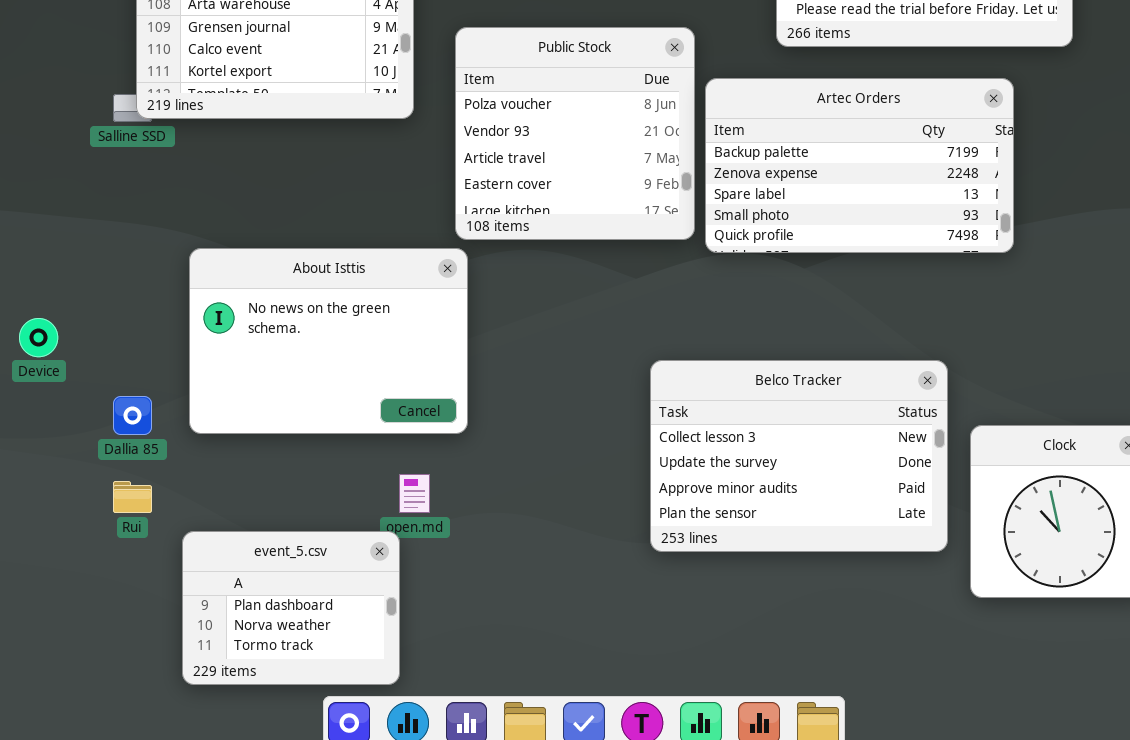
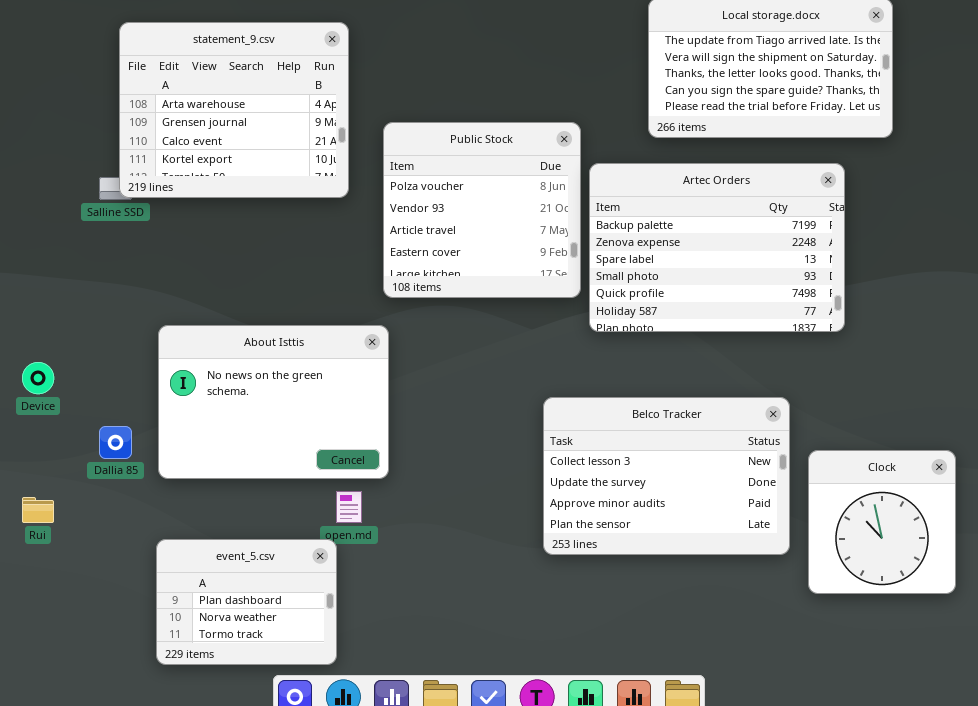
Artec Orders: [705,78,1014,253] -> [589,163,845,332], resized
About Isttis: [189,248,468,434] -> [158,325,389,479], moved
Rui: [113,481,152,513] -> [22,497,54,523], moved

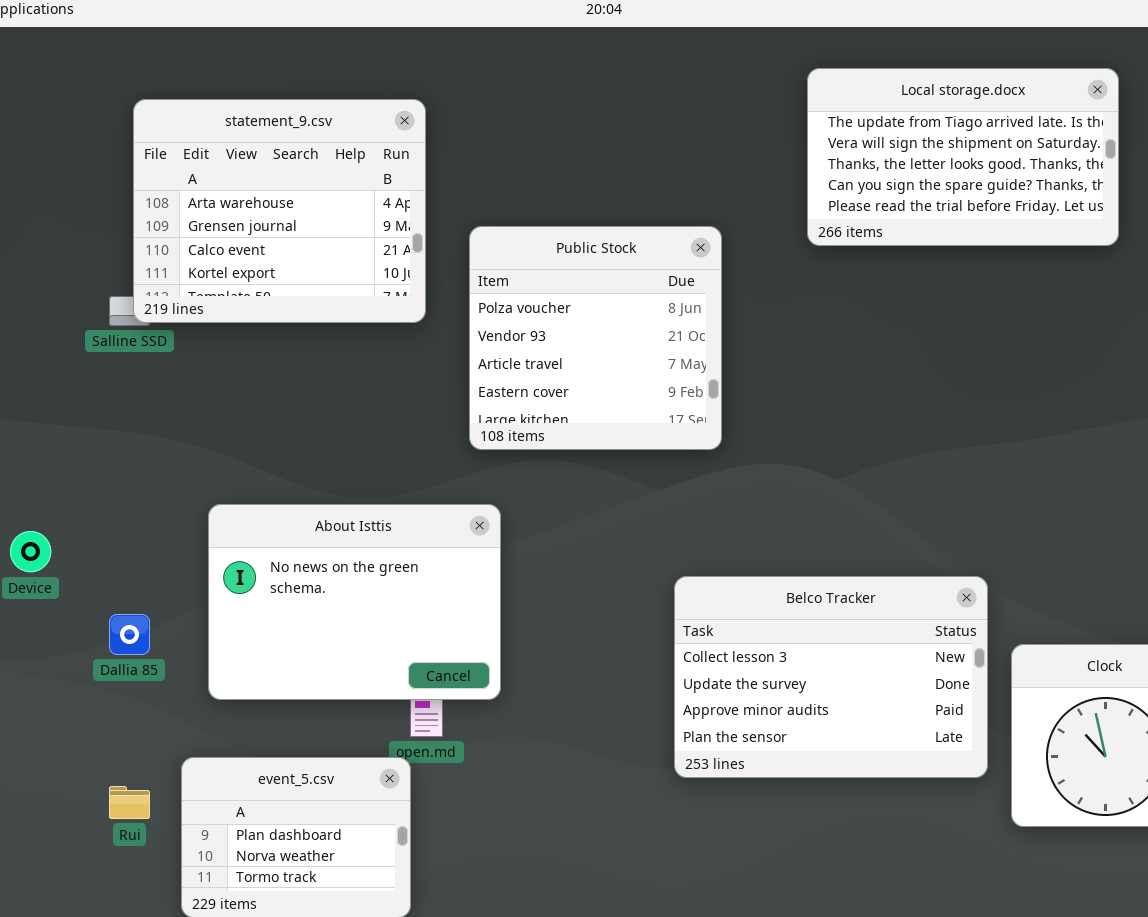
Artec Orders: [589,163,845,332] -> none, closed
About Isttis: [158,325,389,479] -> [208,504,501,700], moved
Rui: [22,497,54,523] -> [109,786,150,819], moved

